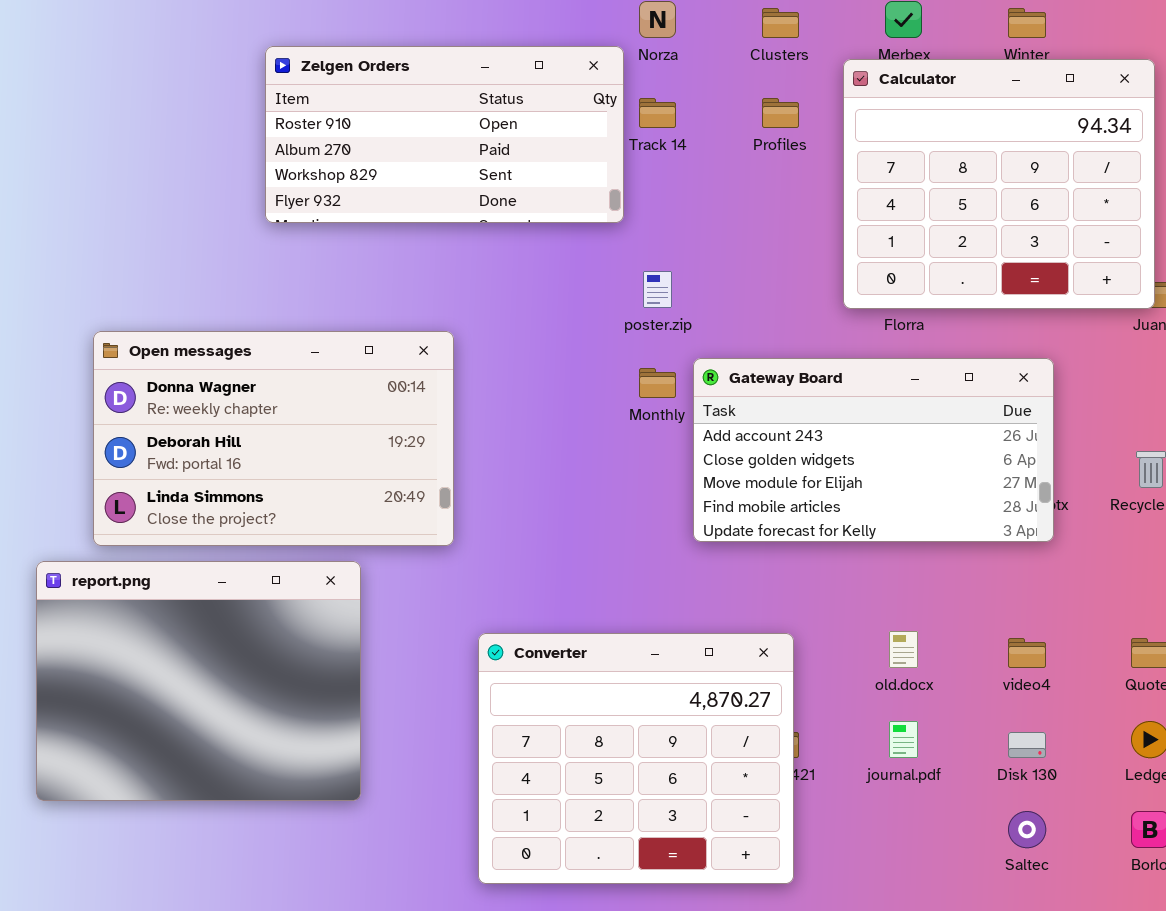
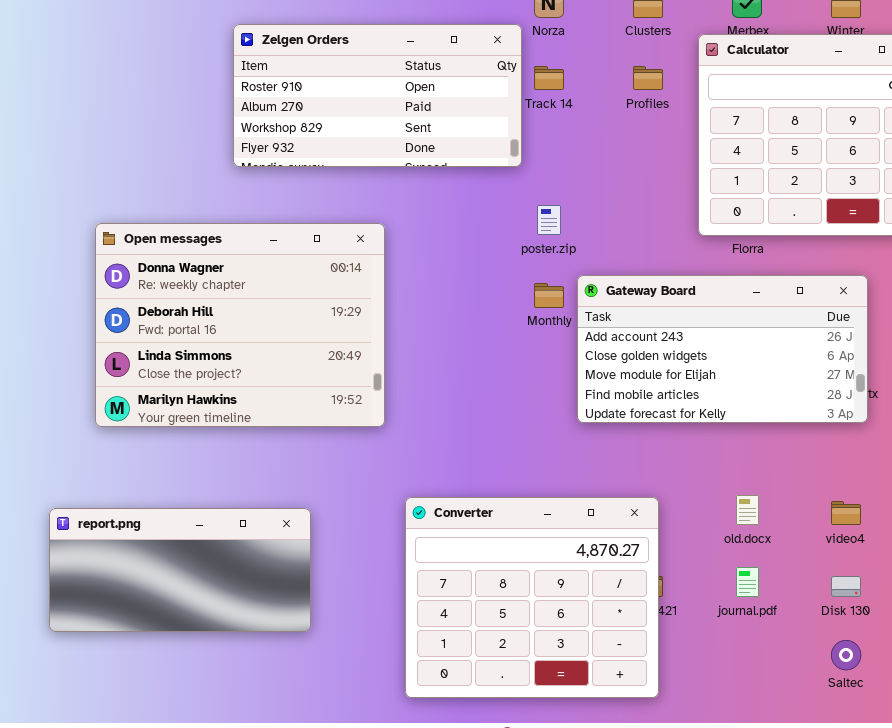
Open messages: [93,331,454,546] -> [95,223,385,427], resized
report.png: [36,561,361,801] -> [49,508,311,632], resized

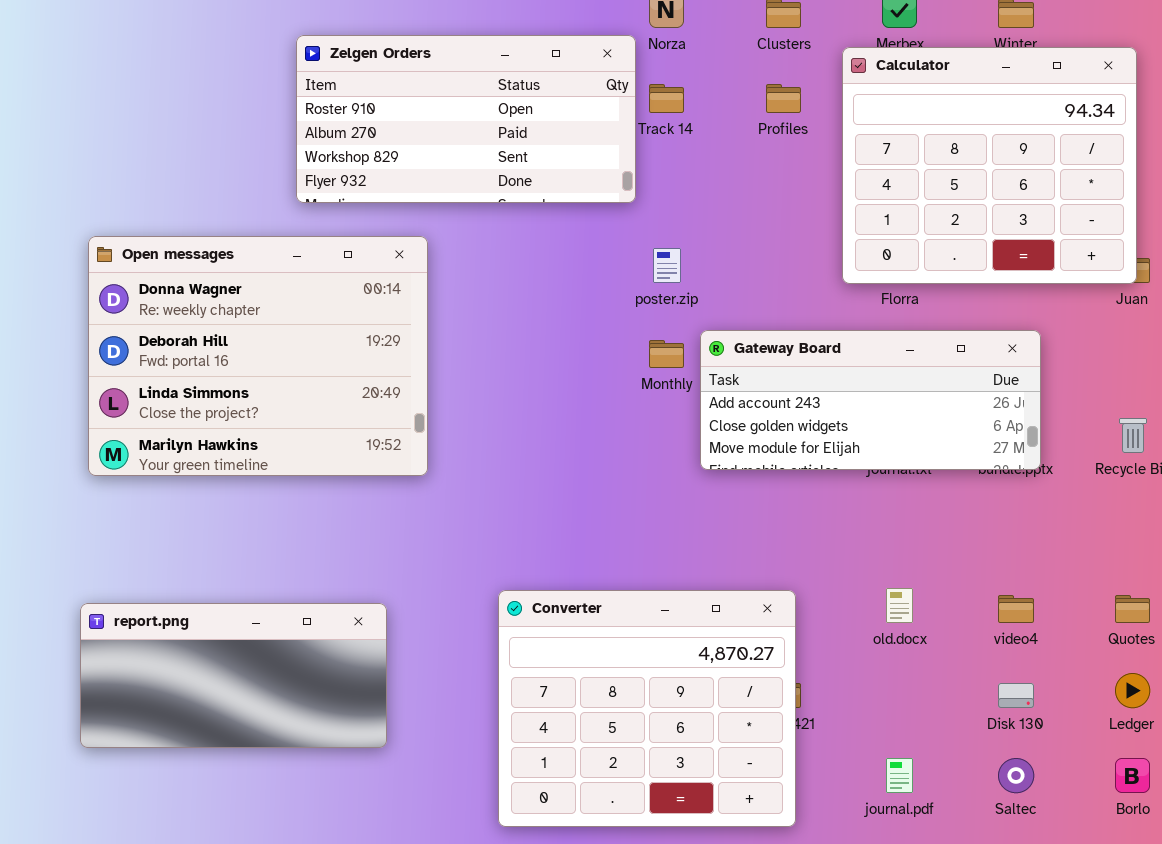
Open messages: [95,223,385,427] -> [88,236,428,476], moved
Gateway Board: [577,275,868,423] -> [700,330,1041,470], resized
journal.pdf: [736,567,759,597] -> [886,758,913,793], moved

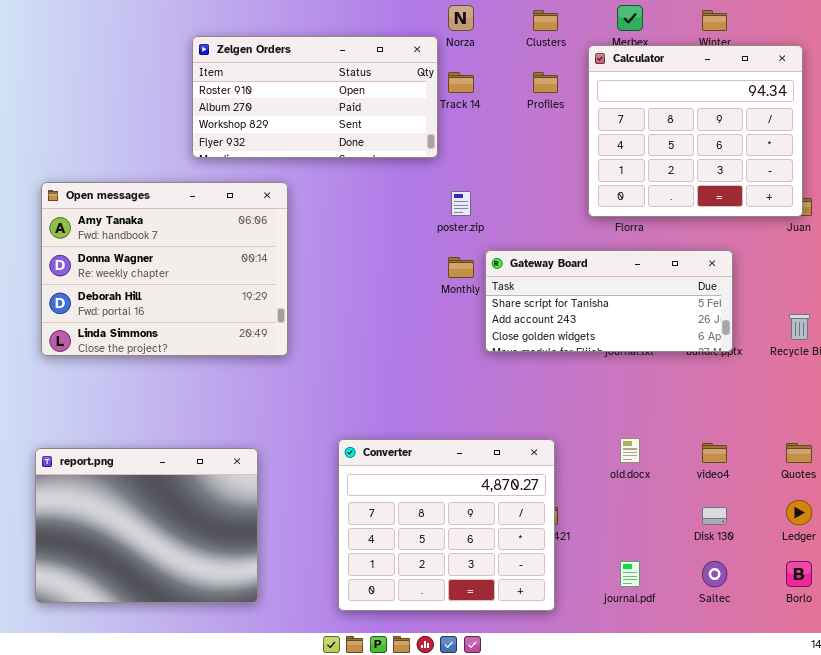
Open messages: [88,236,428,476] -> [41,182,288,356], scrolled up 1 row
Gateway Board: [700,330,1041,470] -> [485,250,733,352], scrolled up 1 row
report.png: [80,603,387,748] -> [35,448,258,603], resized

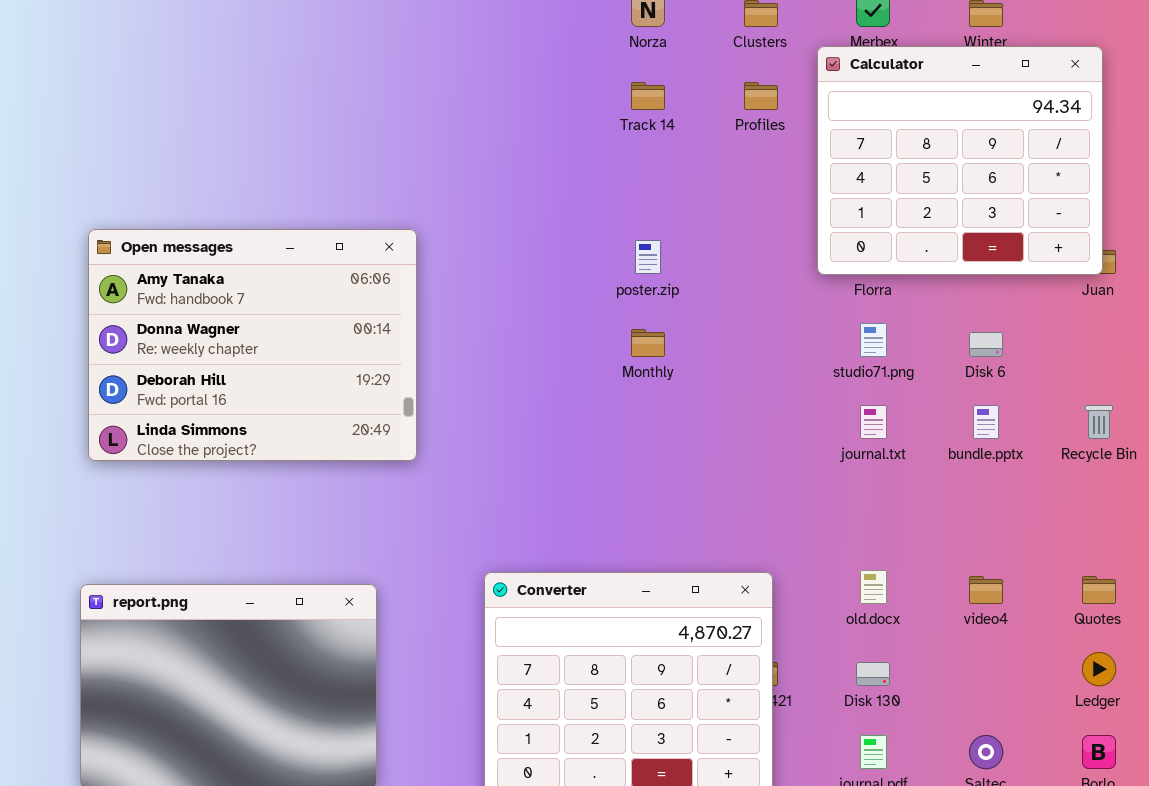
Zelgen Orders: [192,36,438,158] -> none, closed
Gateway Board: [485,250,733,352] -> none, closed
Disk 130: [702,507,727,525] -> [856,662,890,686], moved

